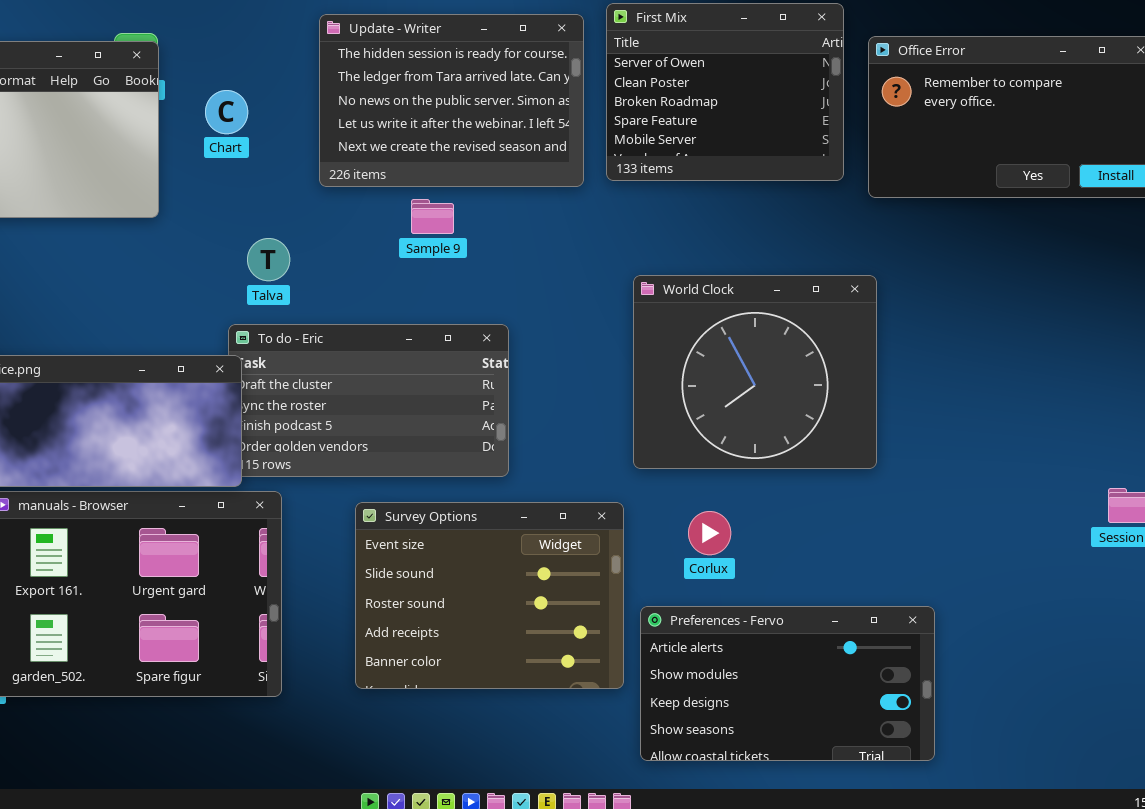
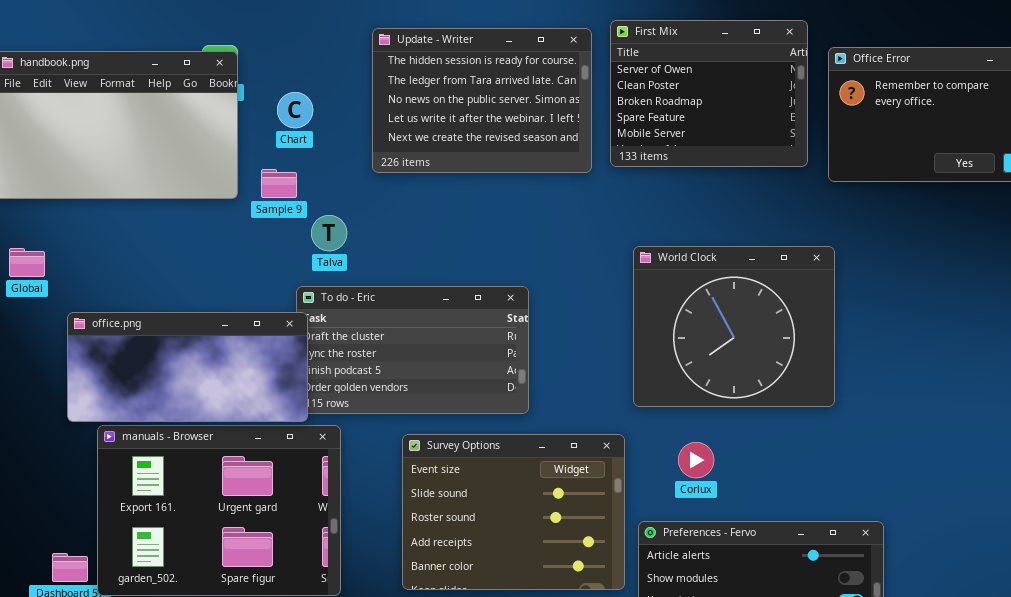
Sample 9: [411,199,454,234] -> [261,169,297,198], moved

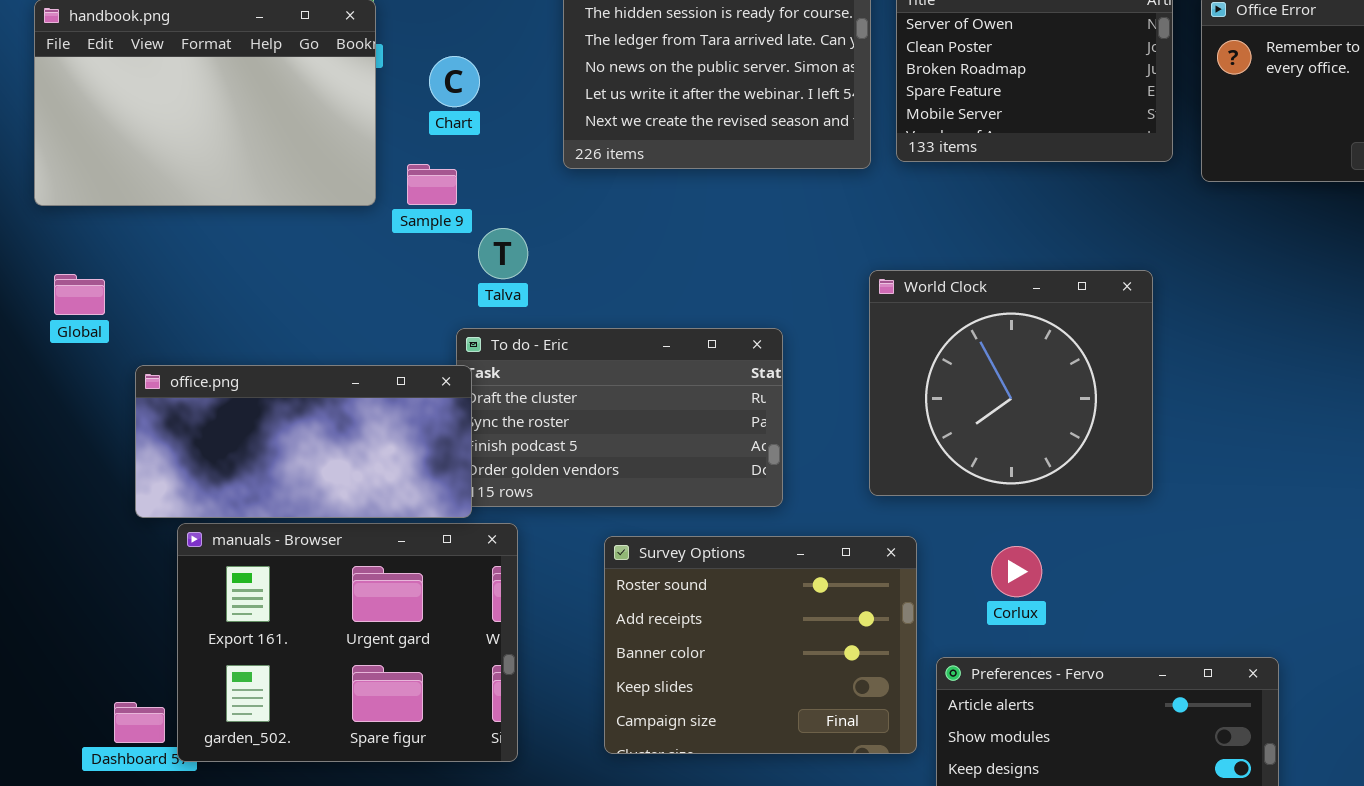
World Clock: [633,246,835,407] -> [869,270,1153,496], moved
Survey Options: [402,434,625,590] -> [604,536,917,754], scrolled down 2 rows

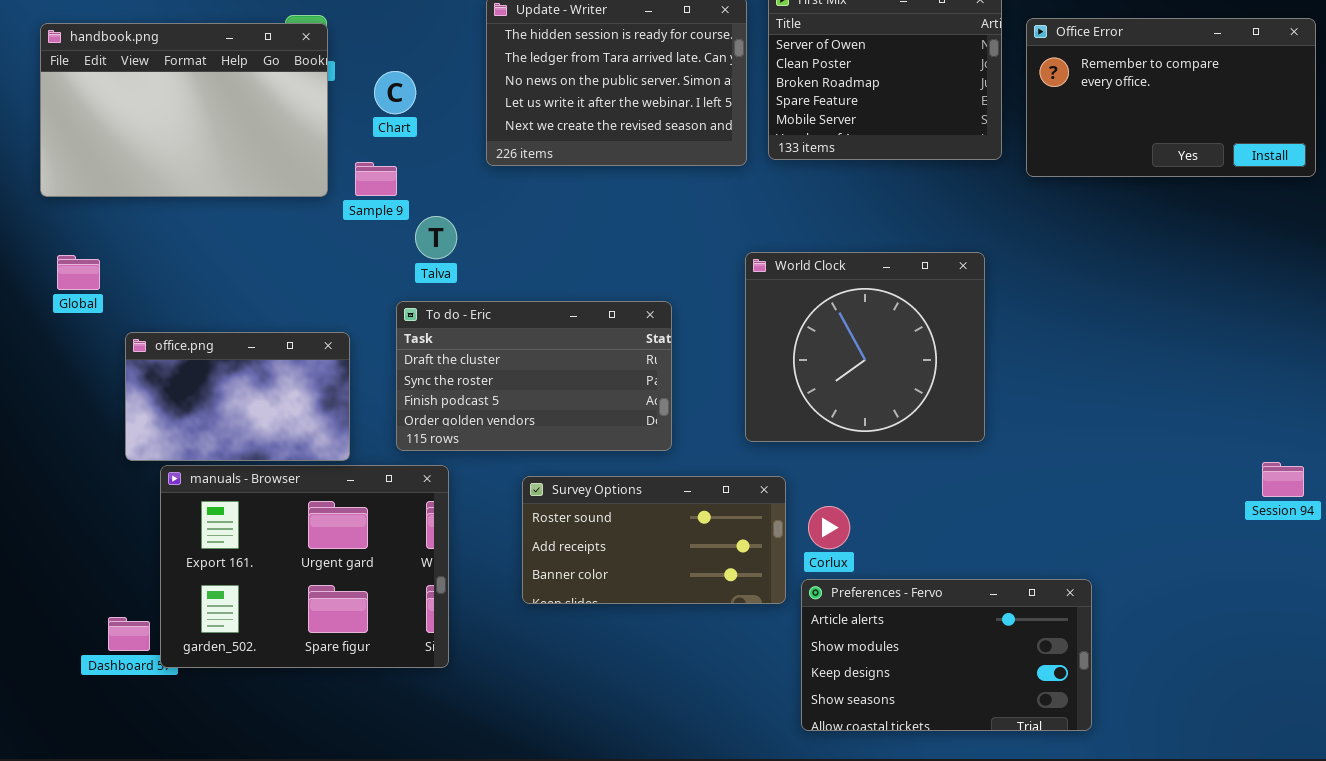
office.png: [135,365,472,518] -> [125,332,350,461], resized
Survey Options: [604,536,917,754] -> [522,476,786,604], resized
Corlux: [991,546,1042,597] -> [808,506,850,549], moved

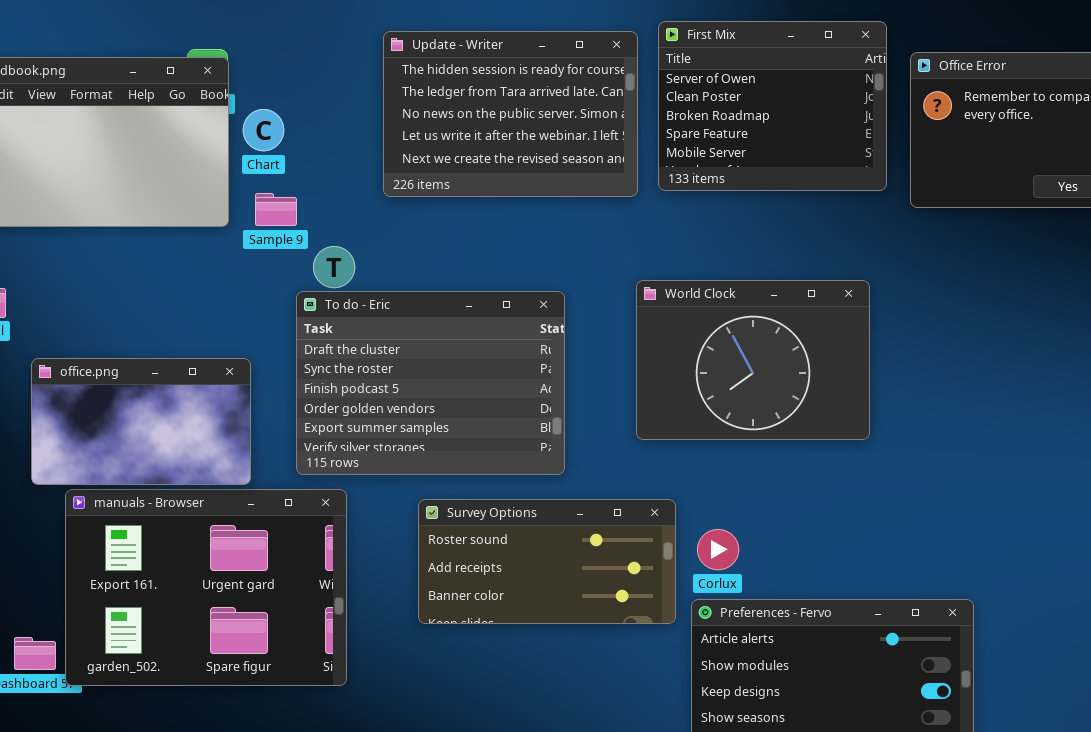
Chart: [374,71,416,114] -> [243,109,284,151], moved
World Clock: [745,252,985,442] -> [636,280,870,440], resized
To do - Eric: [396,301,672,451] -> [296,291,565,475], resized

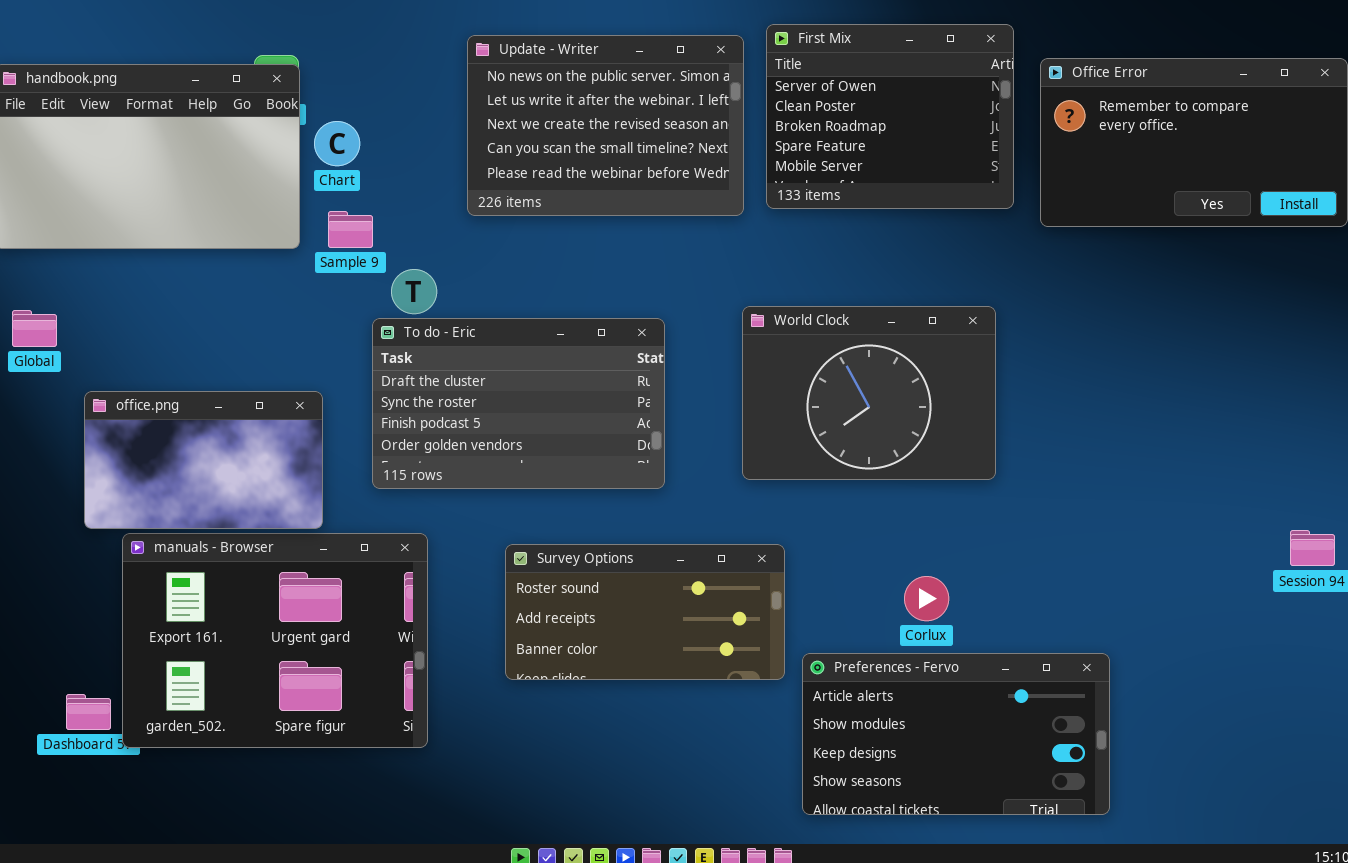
Update - Writer: [383,31,638,197] -> [467,35,744,216], scrolled down 2 rows
To do - Eric: [296,291,565,475] -> [372,318,665,489], resized
Corlux: [697,529,739,570] -> [904,576,949,621], moved

